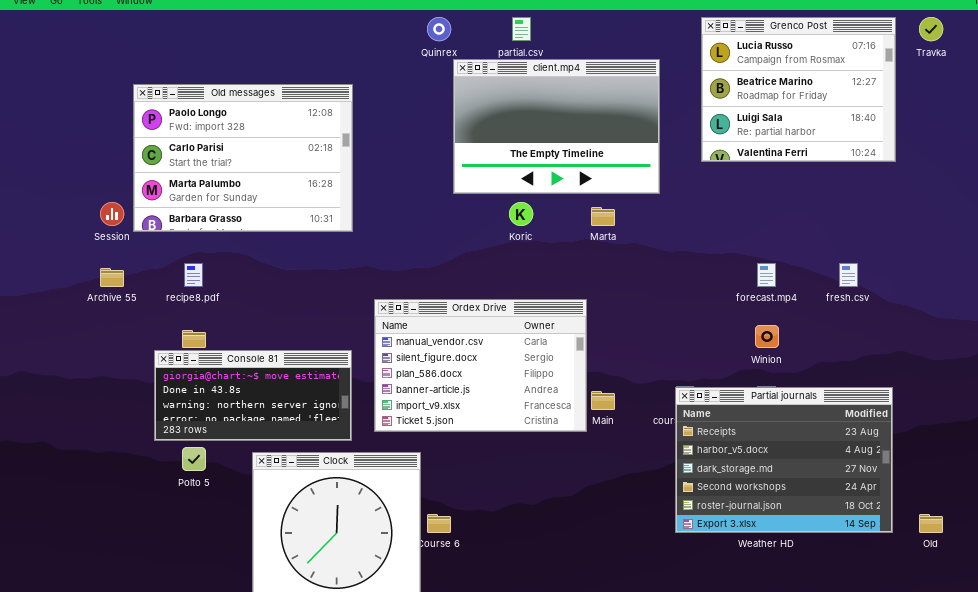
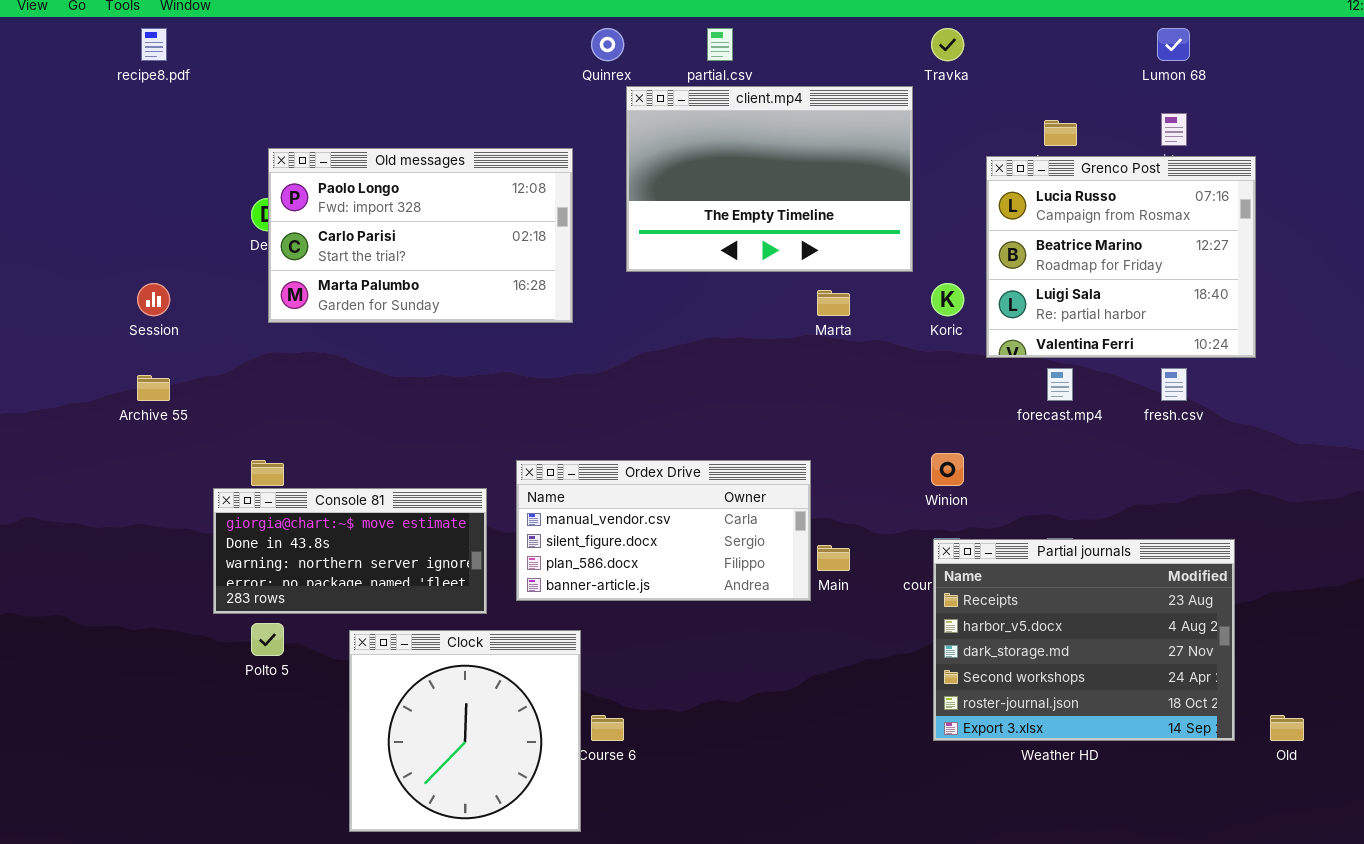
Grenco Post: [701,17,896,162] -> [986,156,1256,358], moved
Travka: [919,17,943,41] -> [931,28,964,61], moved
Old messages: [133,84,353,232] -> [268,148,573,323], moved, resized
Koric: [509,202,533,226] -> [931,283,964,316], moved
recipe8.pdf: [184,263,203,287] -> [141,28,167,61], moved
Ordex Drive: [374,299,587,432] -> [516,460,811,601], resized
Winion: [755,325,779,348] -> [931,453,964,486], moved

